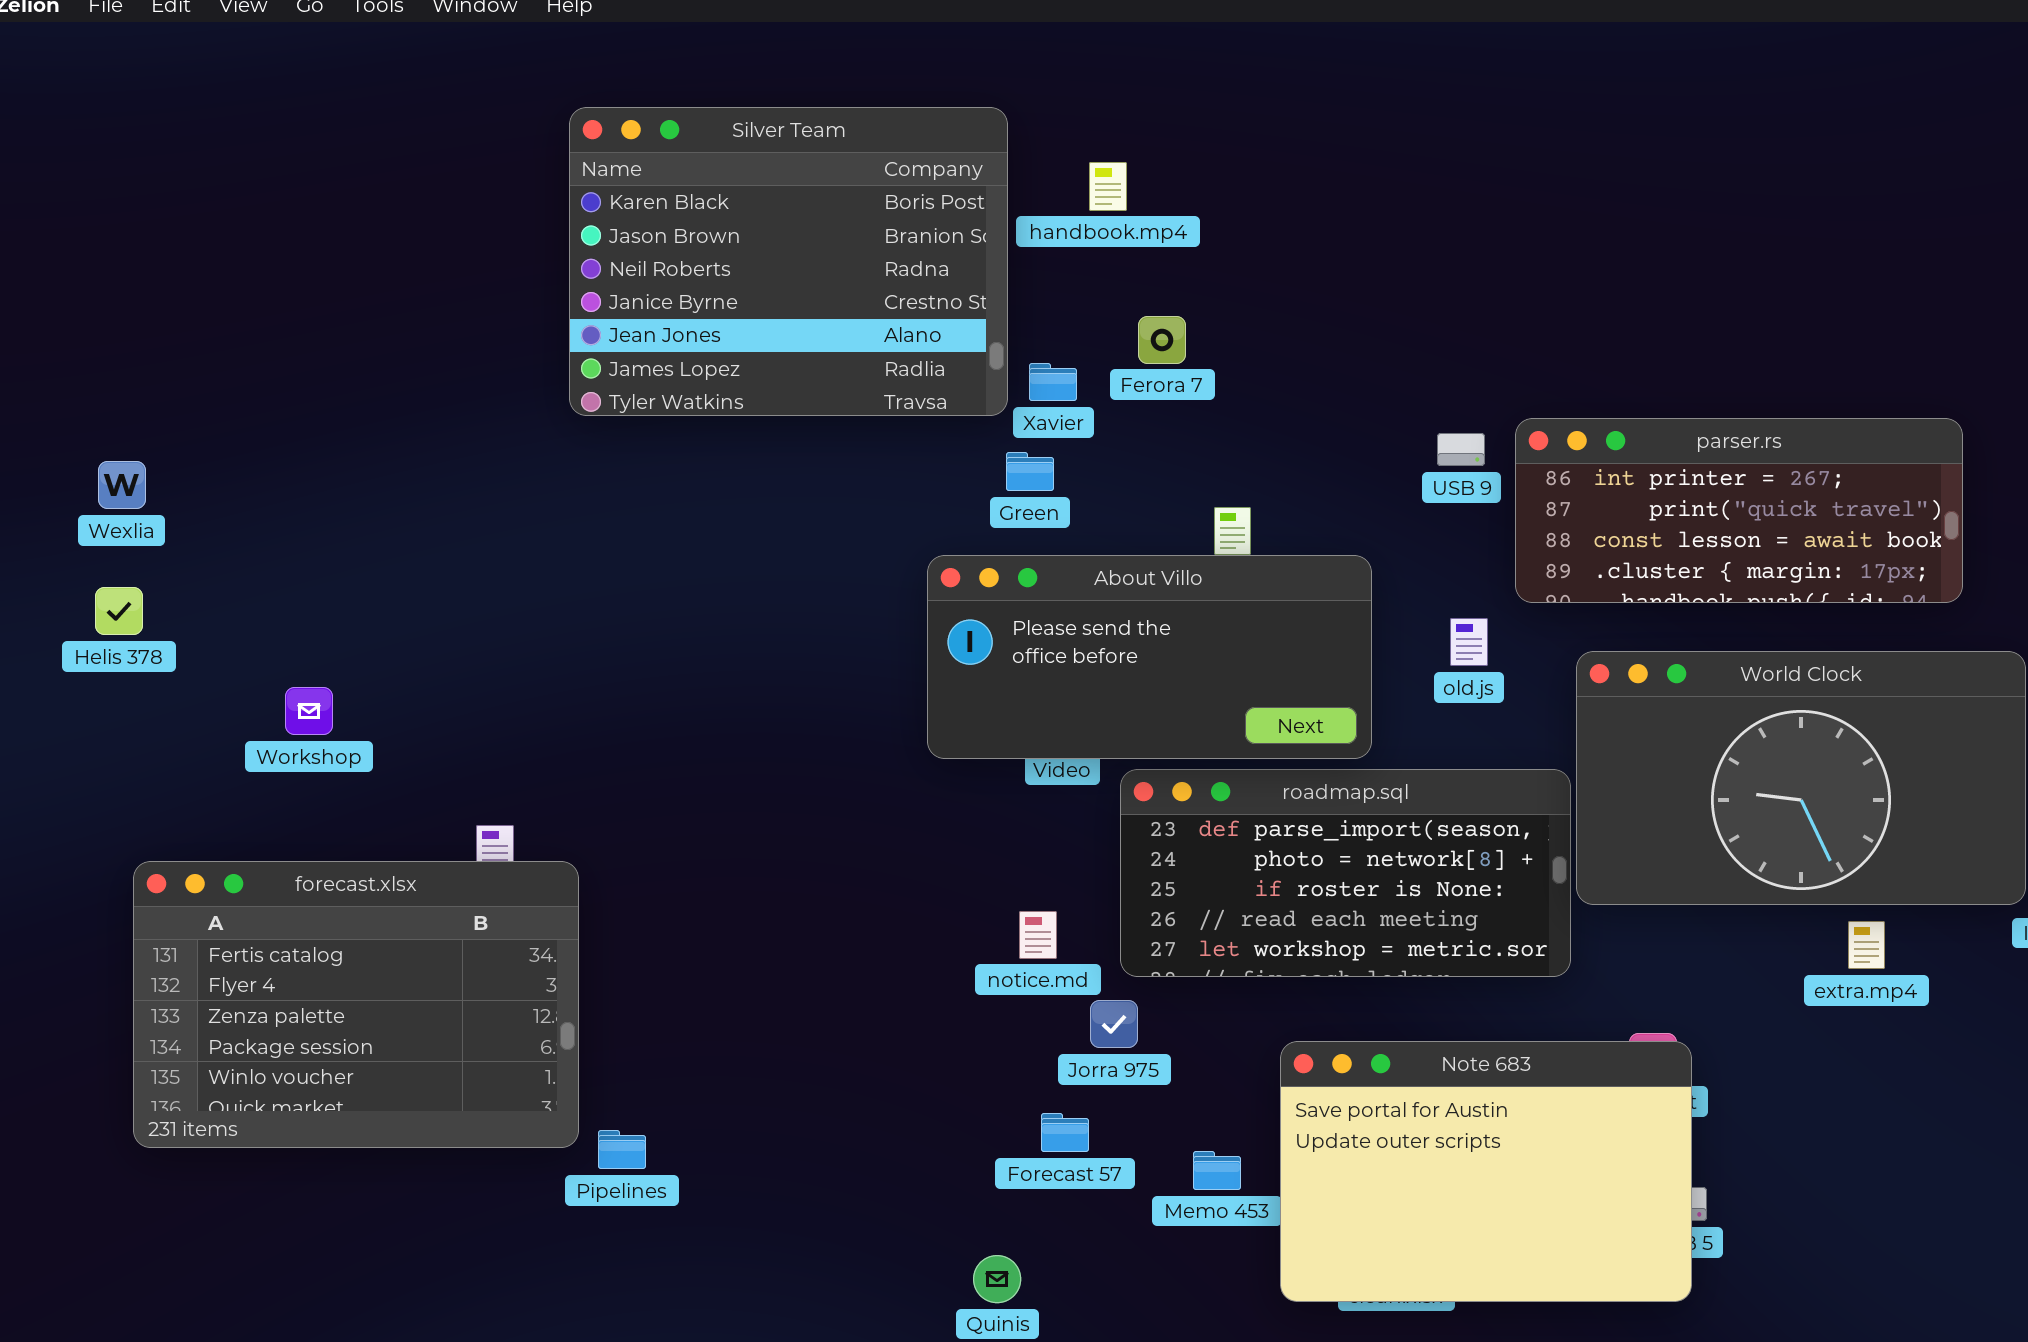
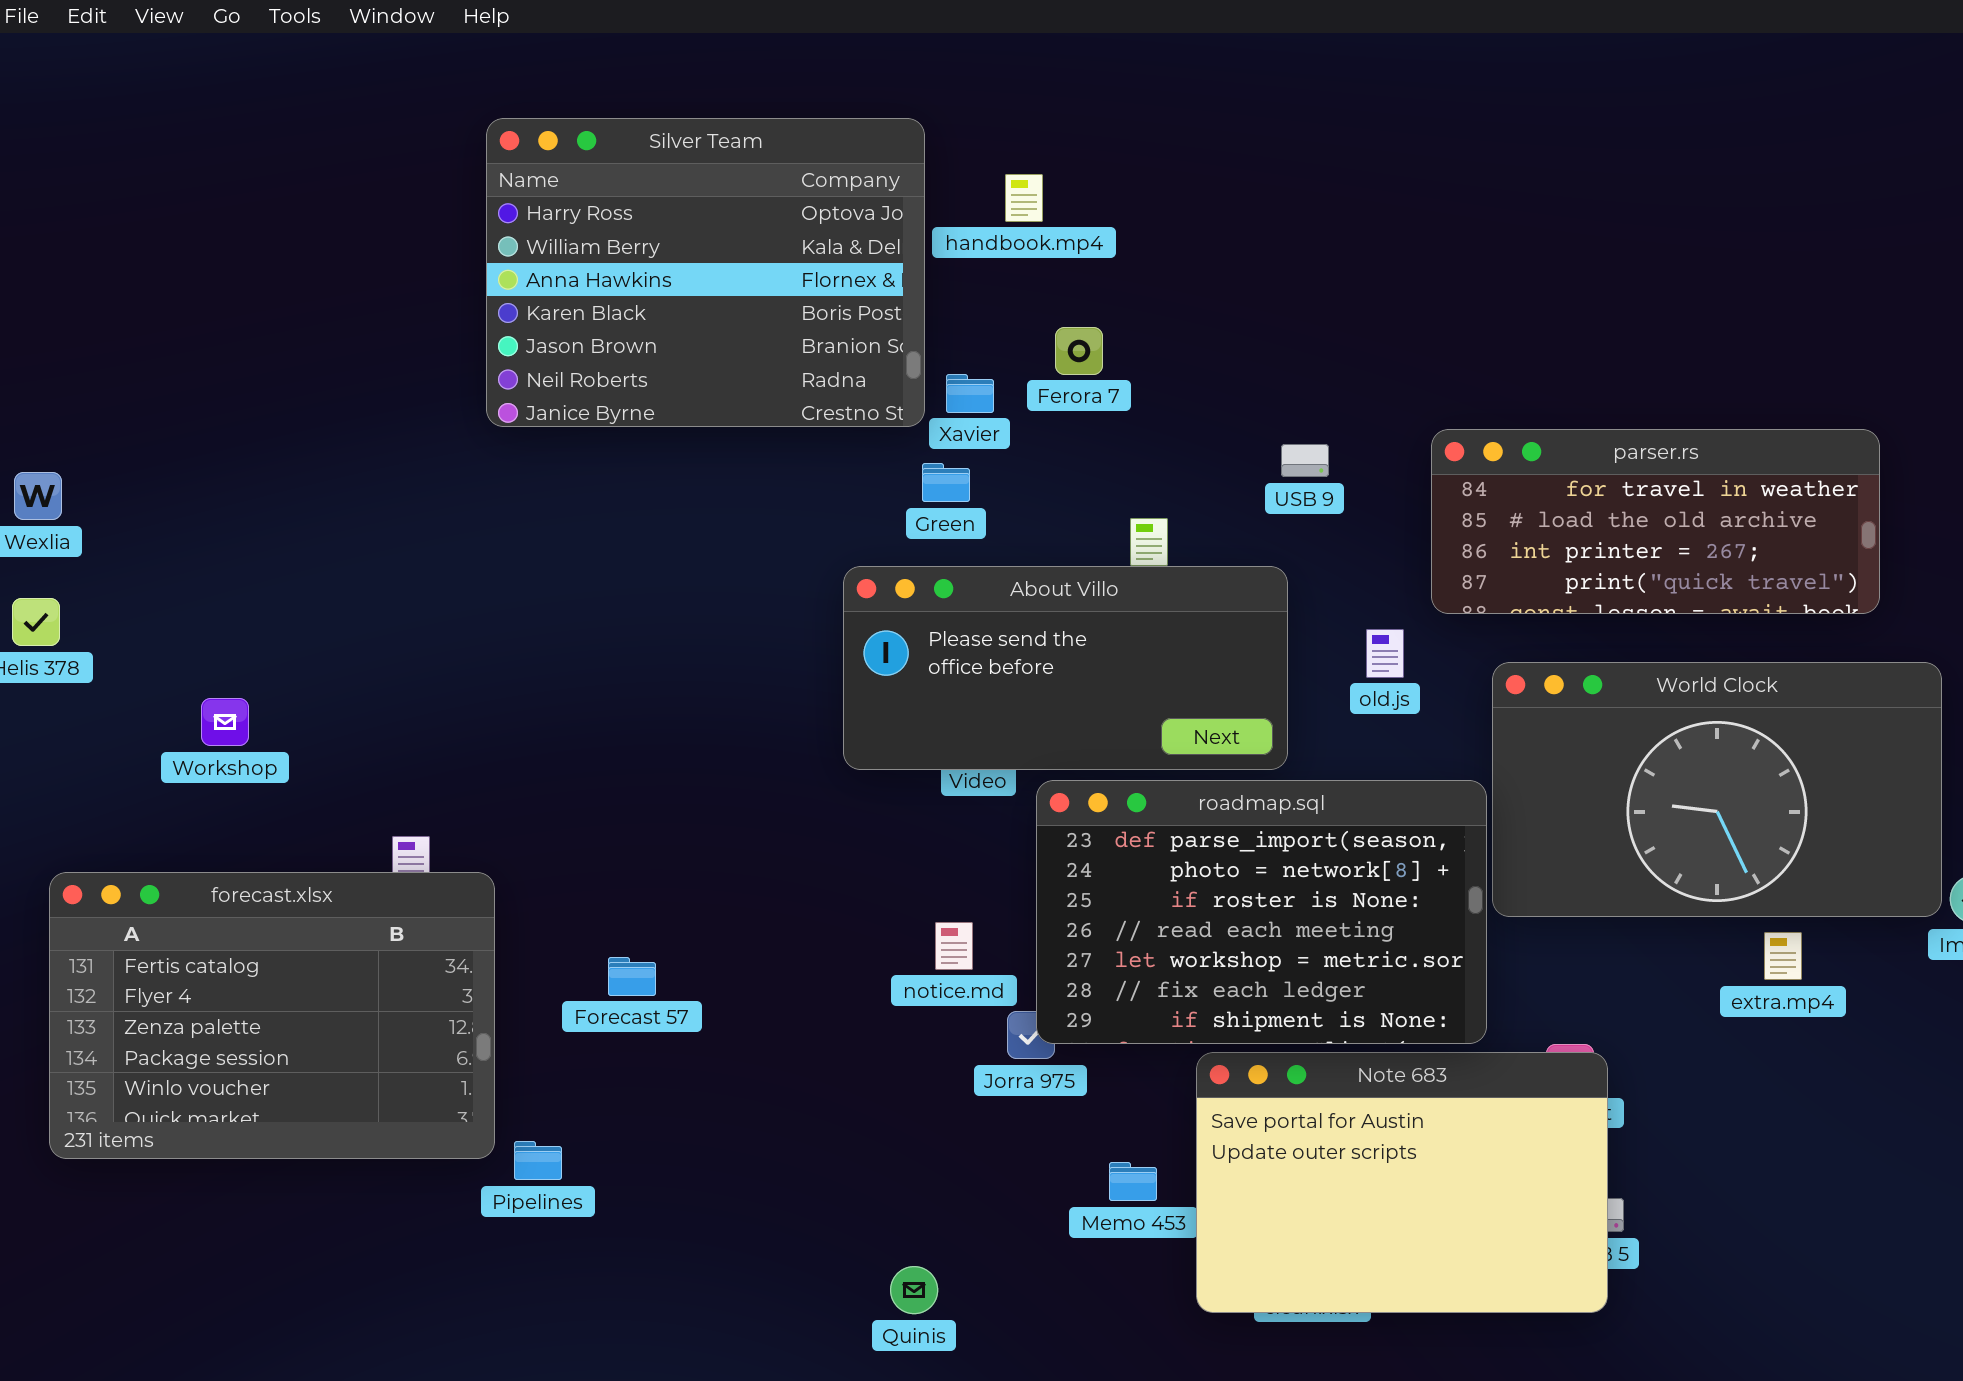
Silver Team: [569,107,1008,416] -> [486,118,925,427], scrolled up 3 rows
parser.rs: [1515,418,1963,603] -> [1431,429,1880,614], scrolled up 2 rows
USB 9: [1437,433,1485,466] -> [1281,444,1329,477], moved
roadmap.sql: [1120,769,1571,977] -> [1036,780,1487,1044], resized
Forecast 57: [1041,1113,1089,1152] -> [608,957,656,996], moved

